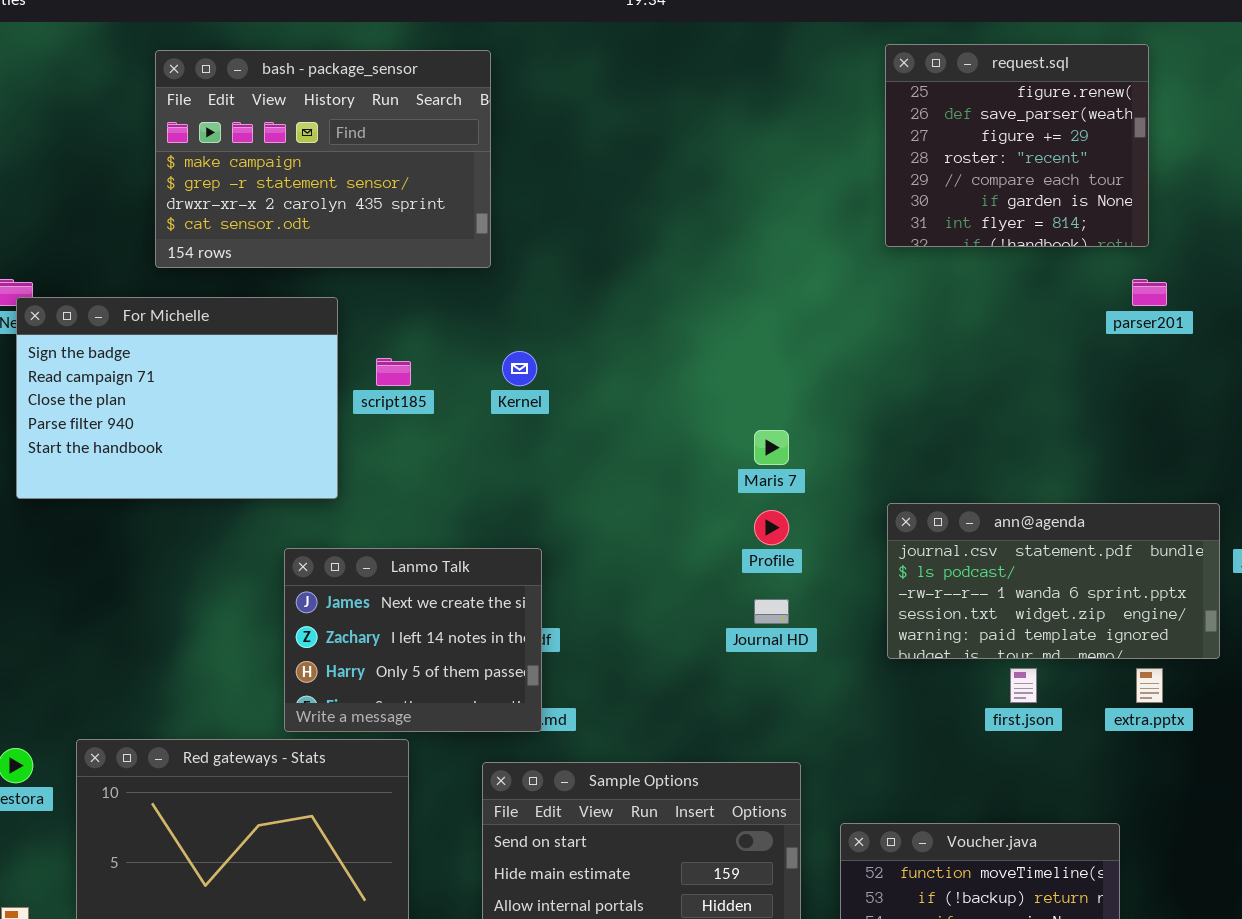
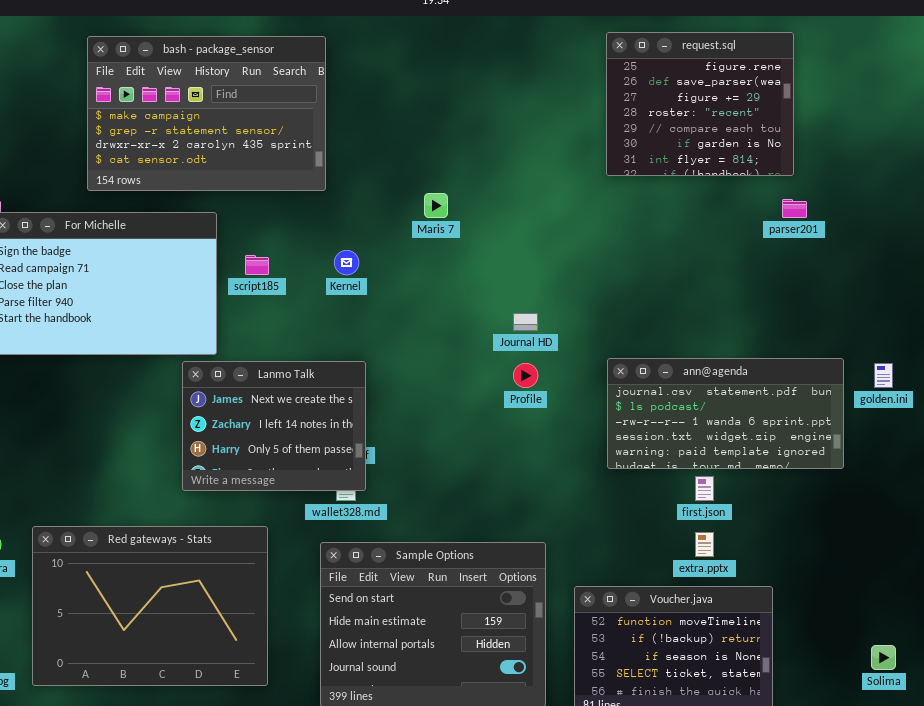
Maris 7: [754,430,789,465] -> [424,193,448,218], moved
Lanmo Talk: [284,548,542,732] -> [182,361,366,491], moved
Journal HD: [754,599,789,624] -> [513,313,538,331], moved
extra.pptx: [1136,668,1163,703] -> [695,532,714,557], moved

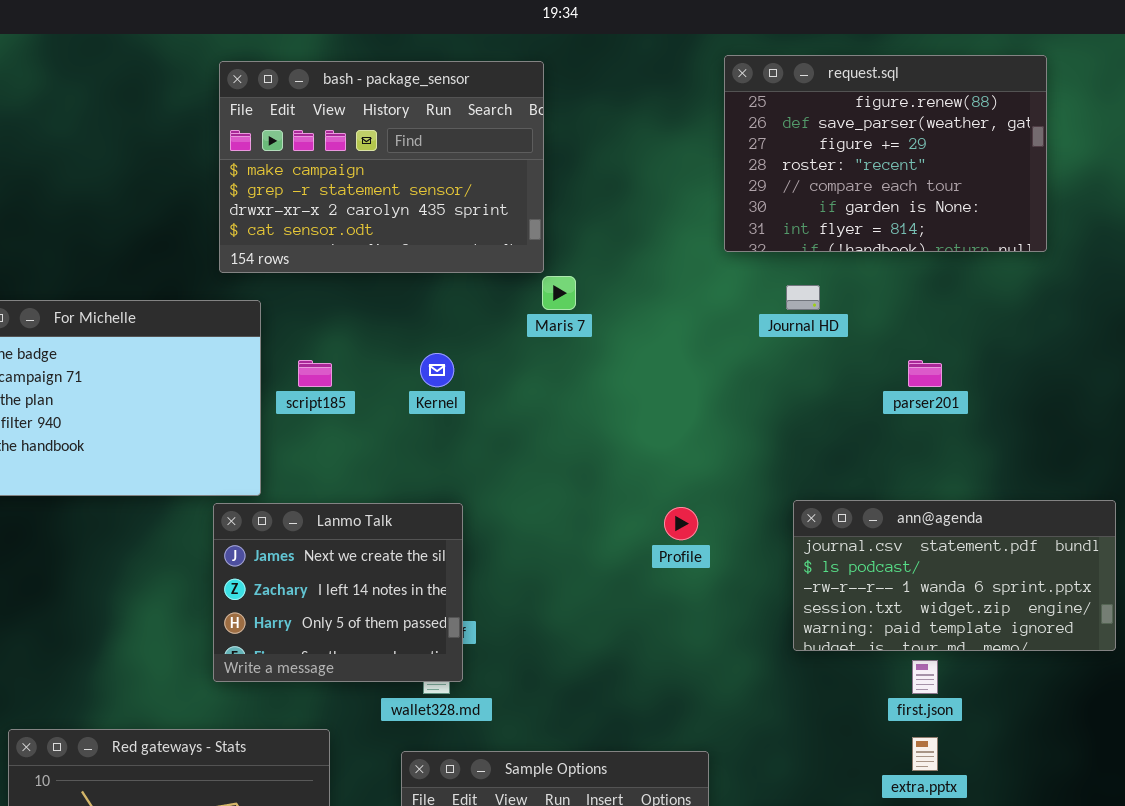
request.sql: [606,32,794,176] -> [724,55,1047,252], resized
bash - package_sensor: [87,36,326,191] -> [219,61,544,273], moved
parser201: [782,199,807,218] -> [908,360,942,387], moved
Journal HD: [513,313,538,331] -> [786,285,820,310], moved

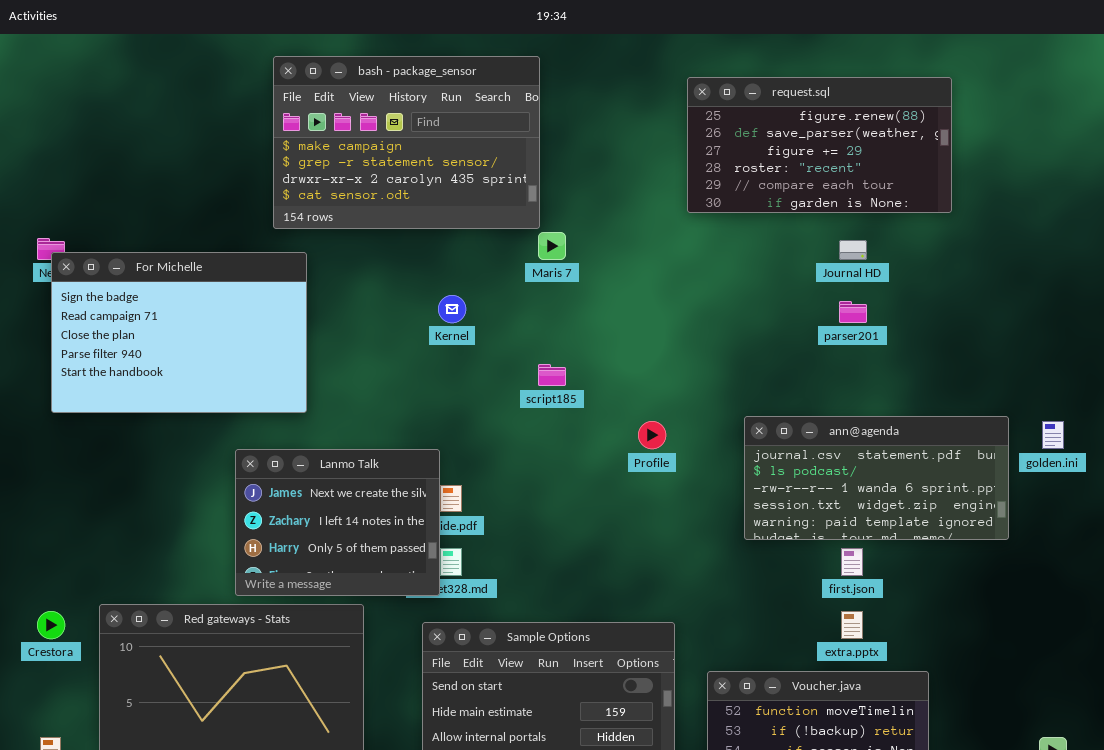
request.sql: [724,55,1047,252] -> [687,77,952,213], resized
Journal HD: [786,285,820,310] -> [839,240,867,260], moved
script185: [298,360,332,387] -> [538,364,566,386], moved
Lanmo Talk: [213,503,463,682] -> [235,449,440,596], moved

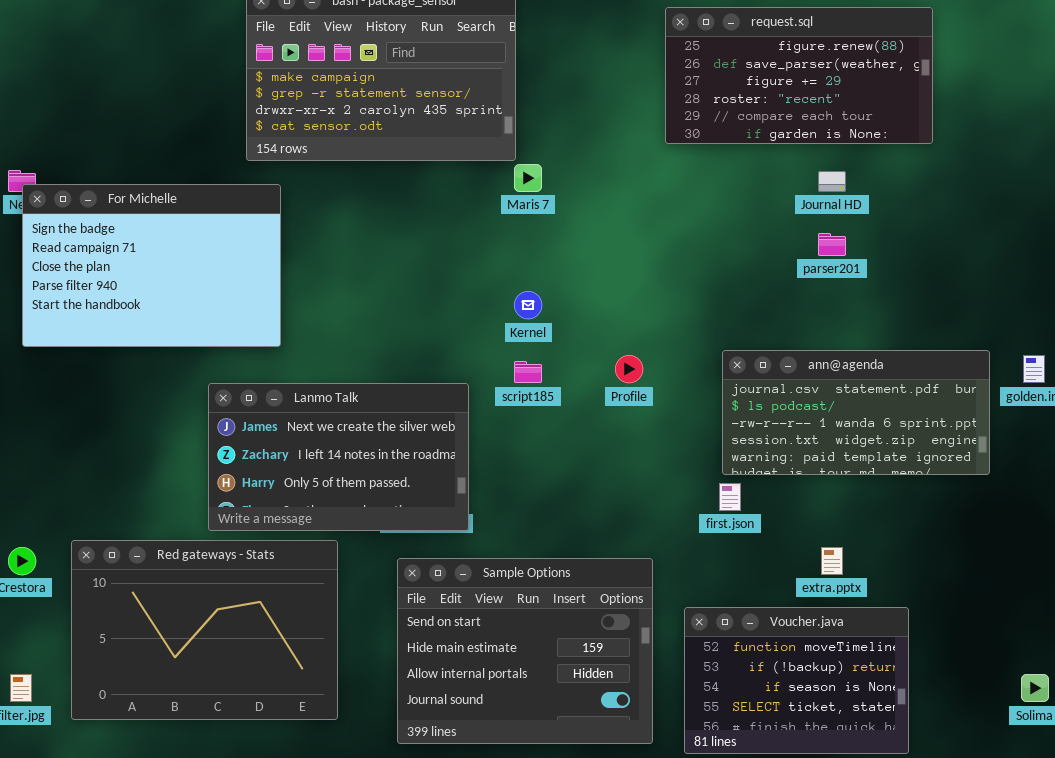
Kernel: [438,295,466,323] -> [514,291,542,319], moved
script185: [538,364,566,386] -> [514,361,542,383], moved
Lanmo Talk: [235,449,440,596] -> [208,383,469,531], resized
first.json: [841,548,863,576] -> [719,483,741,511], moved

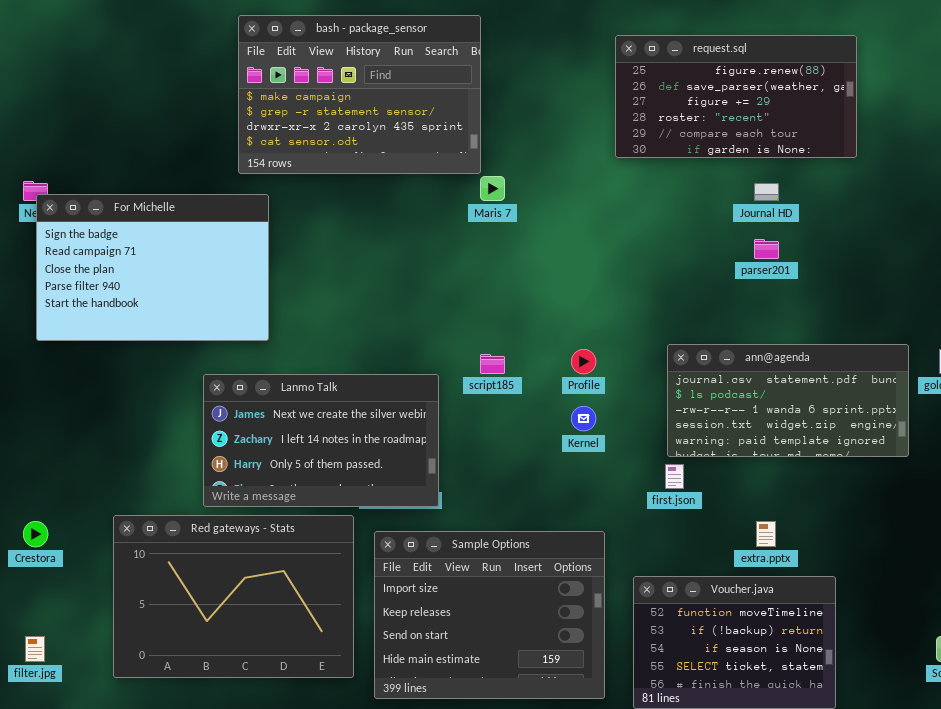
Kernel: [514,291,542,319] -> [571,406,596,431], moved
Red gateways - Stats: [71,540,338,720] -> [113,515,354,678], moved
Sample Options: [397,558,653,744] -> [374,531,605,699], scrolled up 2 rows

